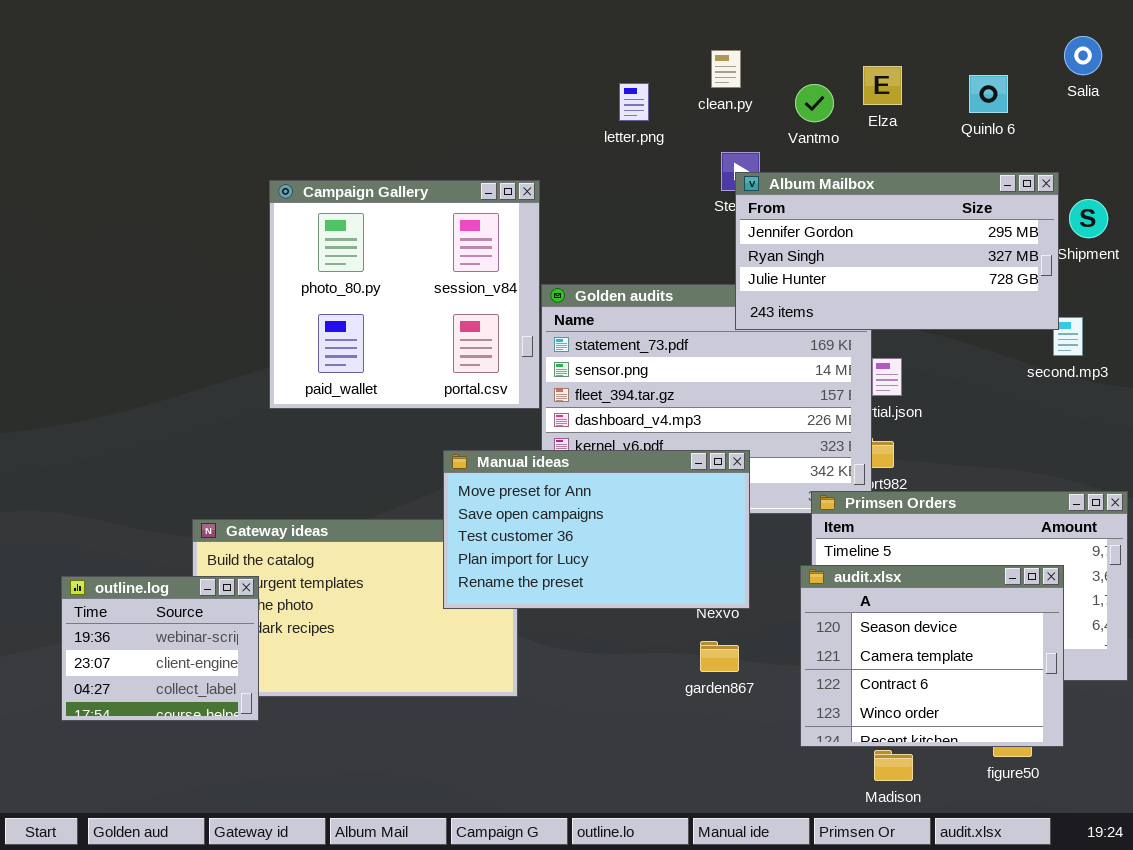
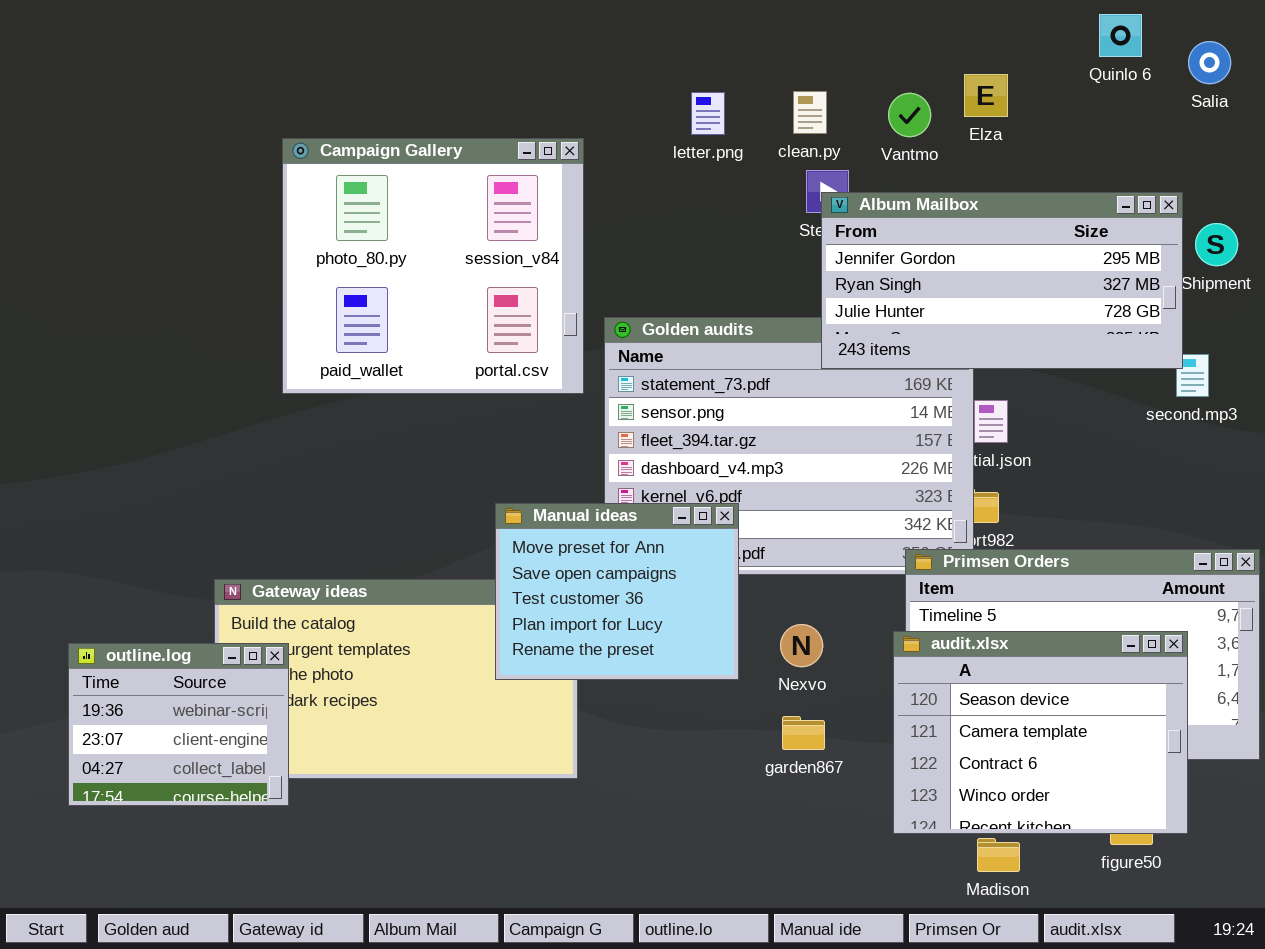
clean.py: [711,50,741,88] -> [793,91,827,134], moved
Quinlo 6: [969,75,1008,113] -> [1099,14,1142,57], moved
Campaign Gallery: [269,180,540,409] -> [282,138,584,394], moved
Manual ideas: [443,450,750,609] -> [495,503,739,680], resized

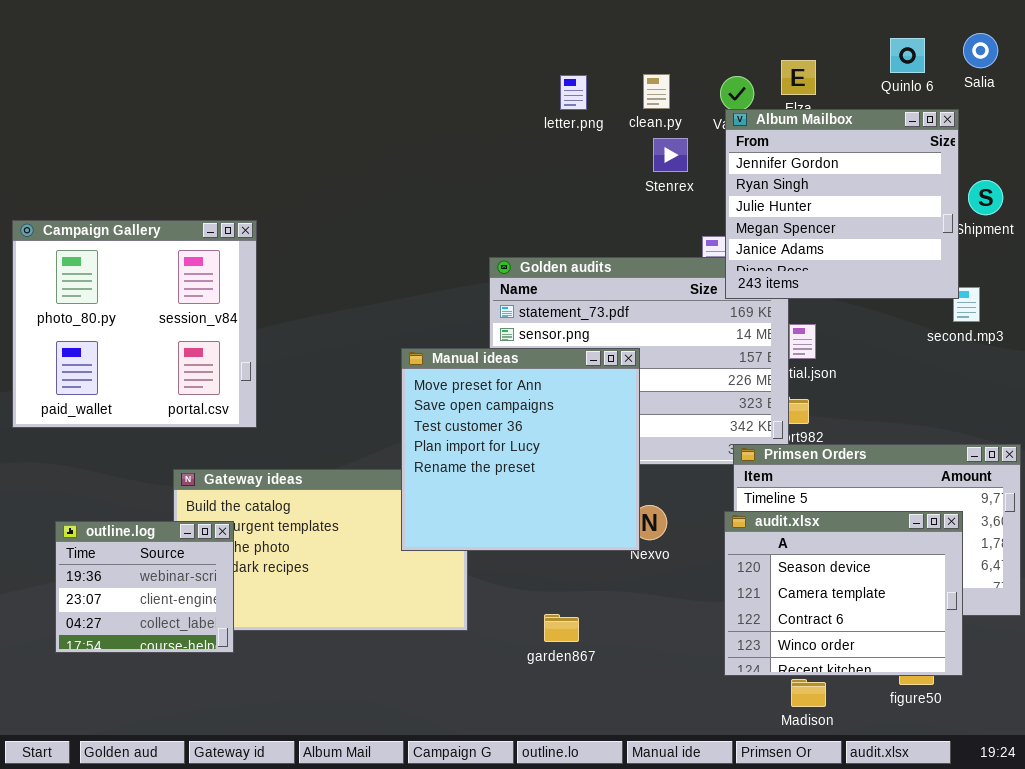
Quinlo 6: [1099,14,1142,57] -> [890,38,925,73], moved
Campaign Gallery: [282,138,584,394] -> [12,220,257,428], moved
Album Mailbox: [821,192,1183,369] -> [725,109,959,299], resized
Manual ideas: [495,503,739,680] -> [401,348,640,551], resized
garden867: [782,716,825,750] -> [544,614,579,642], moved

